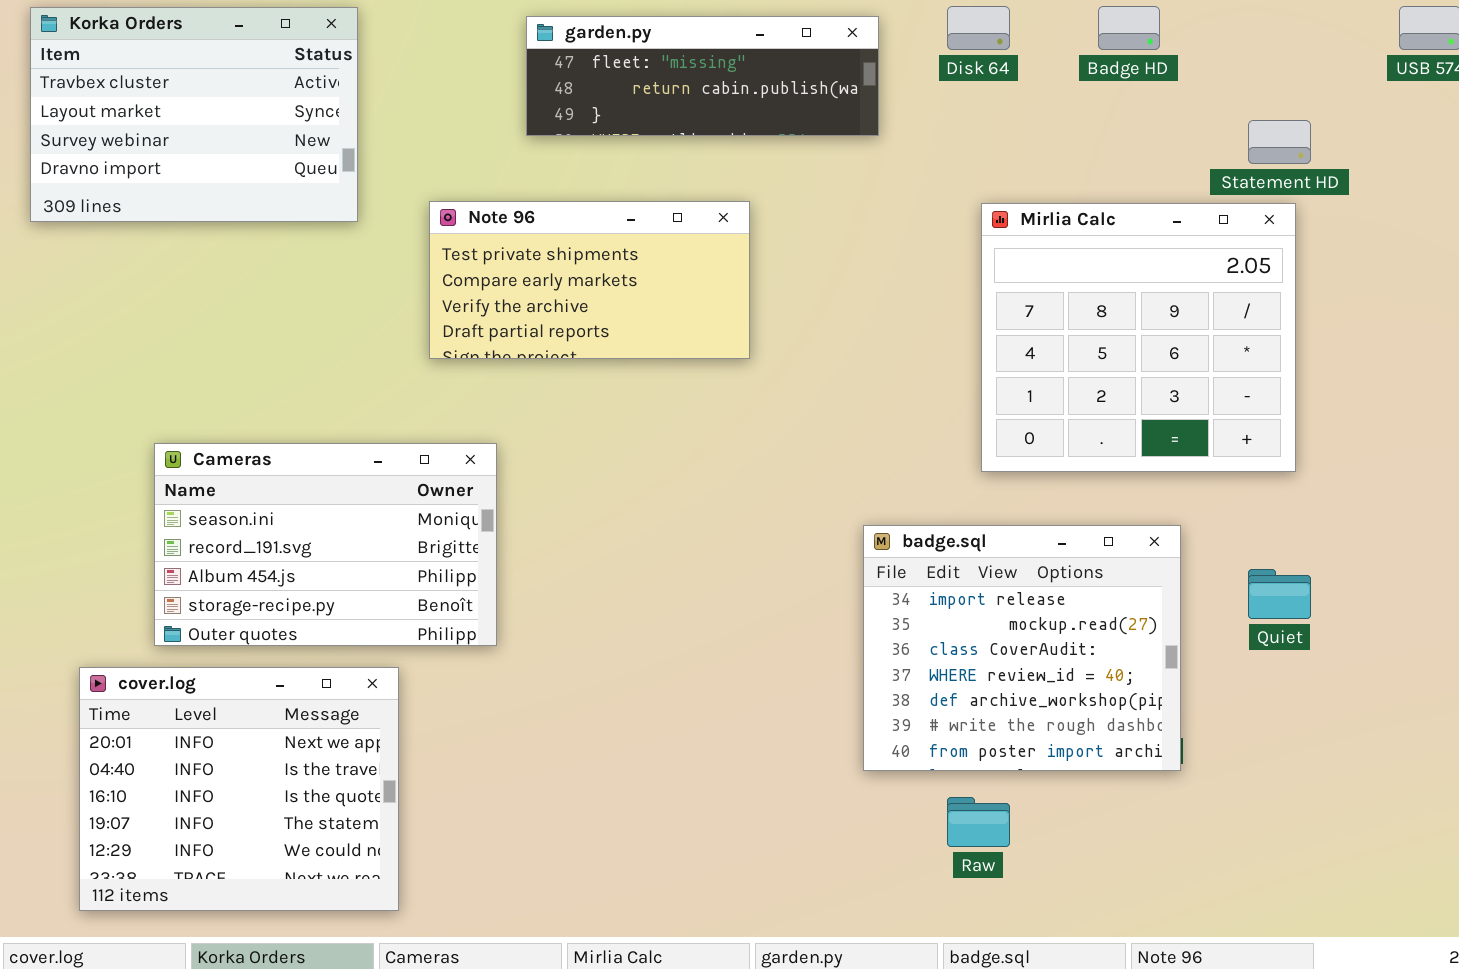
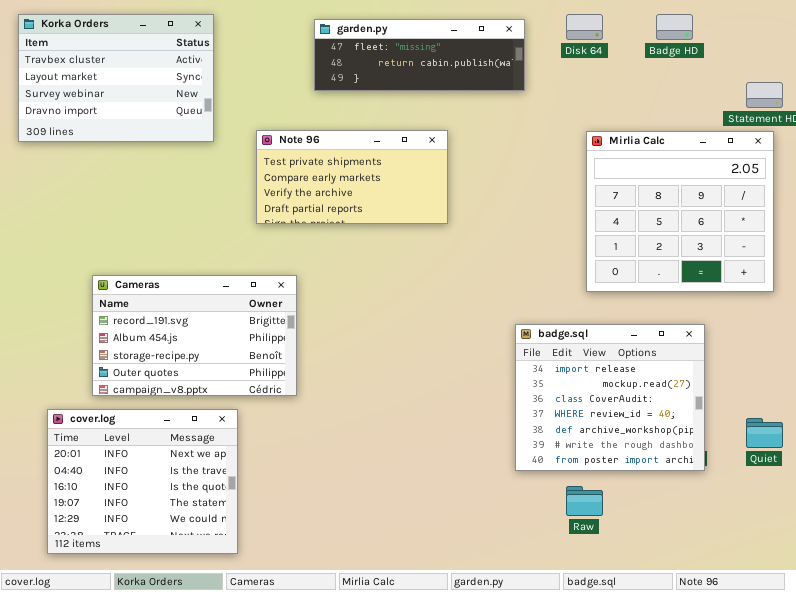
Cameras: [154,443,497,646] -> [92,275,297,396], scrolled down 1 row
Quiet: [1248,569,1311,619] -> [746,418,783,448], moved

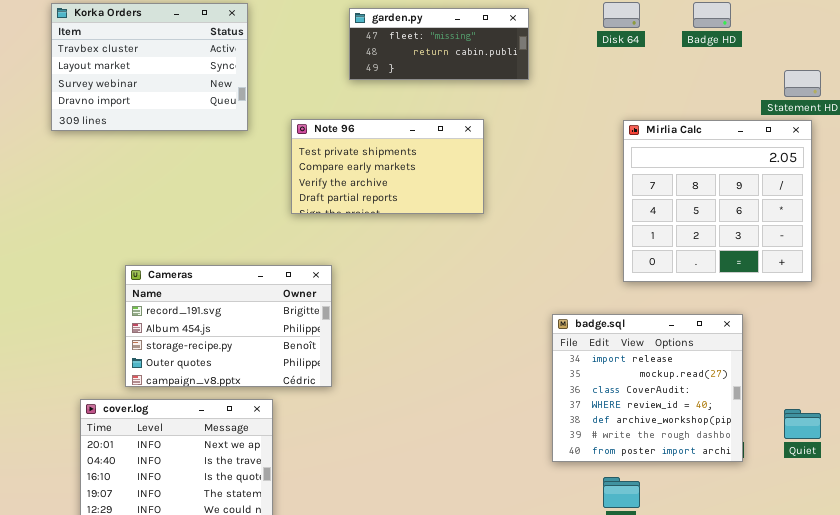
garden.py: [314,19,525,91] -> [349,8,529,80], resized

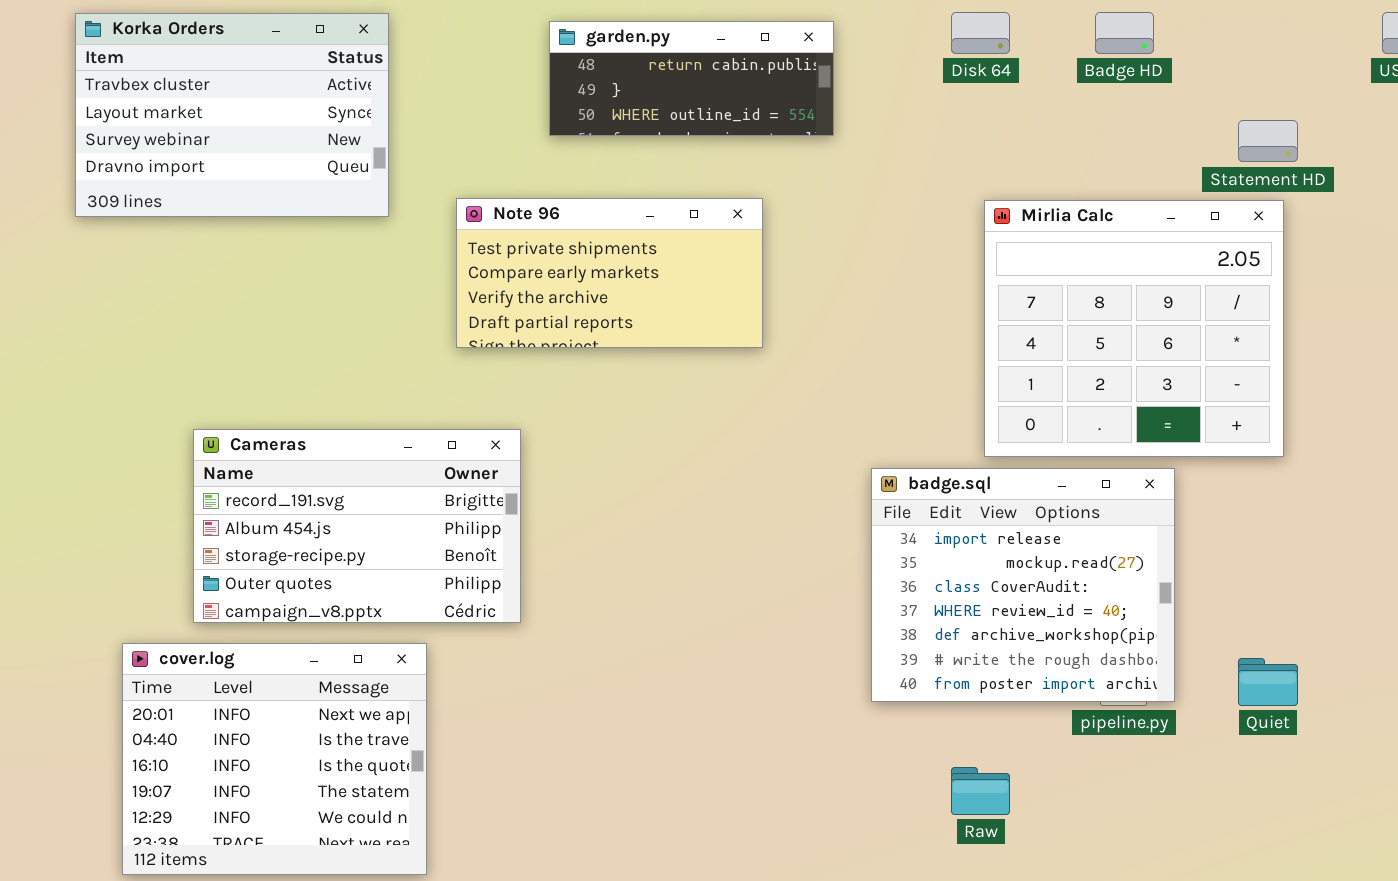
garden.py: [349,8,529,80] -> [549,21,834,136], scrolled down 1 row
badge.sql: [552,314,743,462] -> [871,468,1175,702], moved

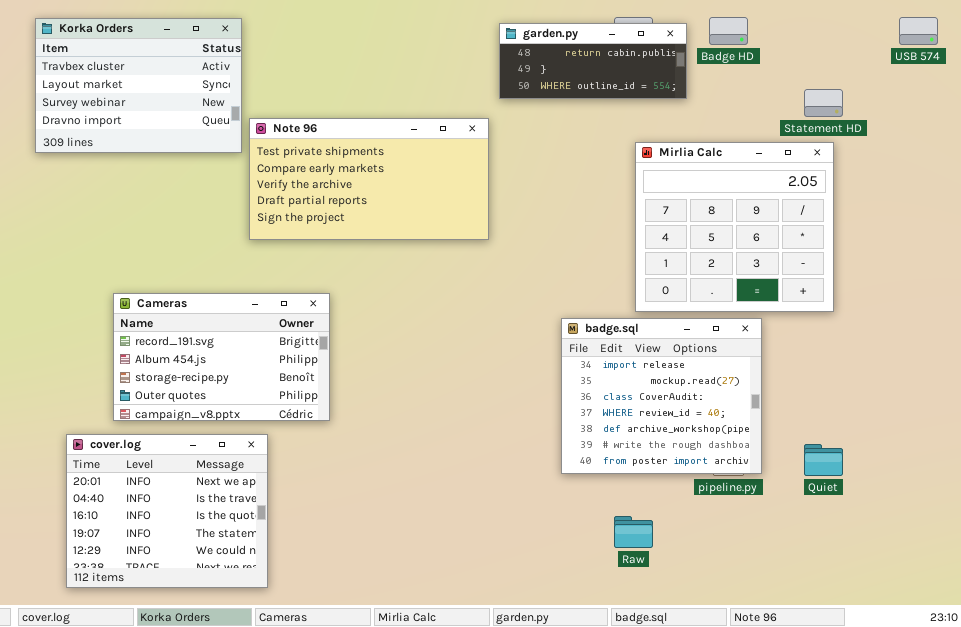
garden.py: [549,21,834,136] -> [499,23,687,99], moved
Note 96: [456,198,763,348] -> [249,118,489,240], resized

